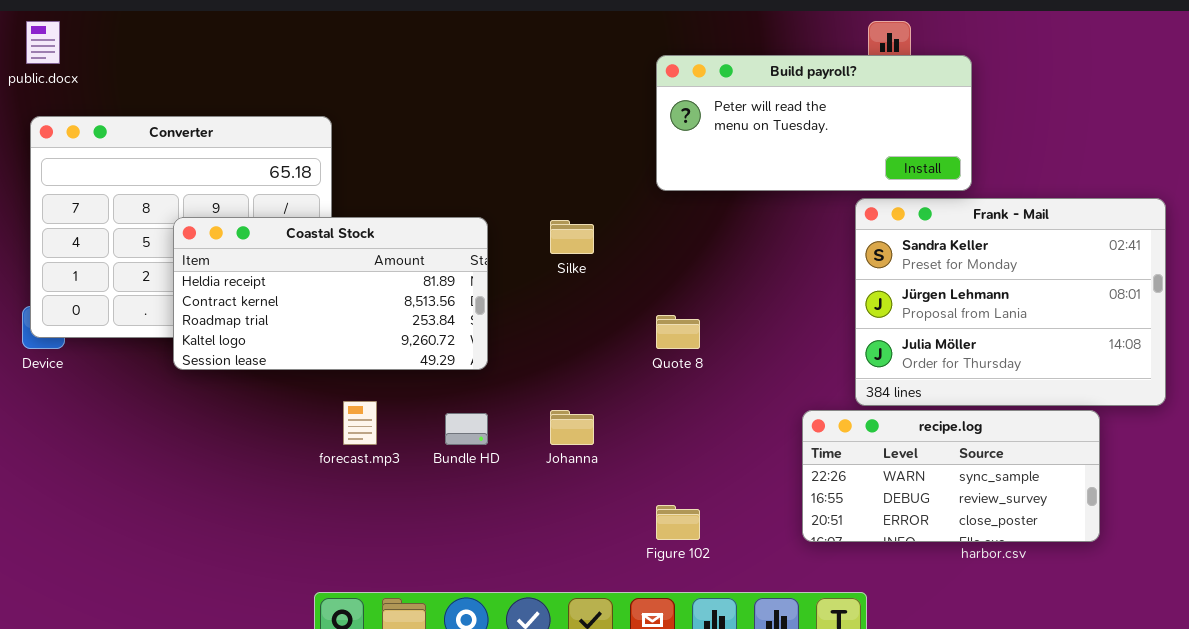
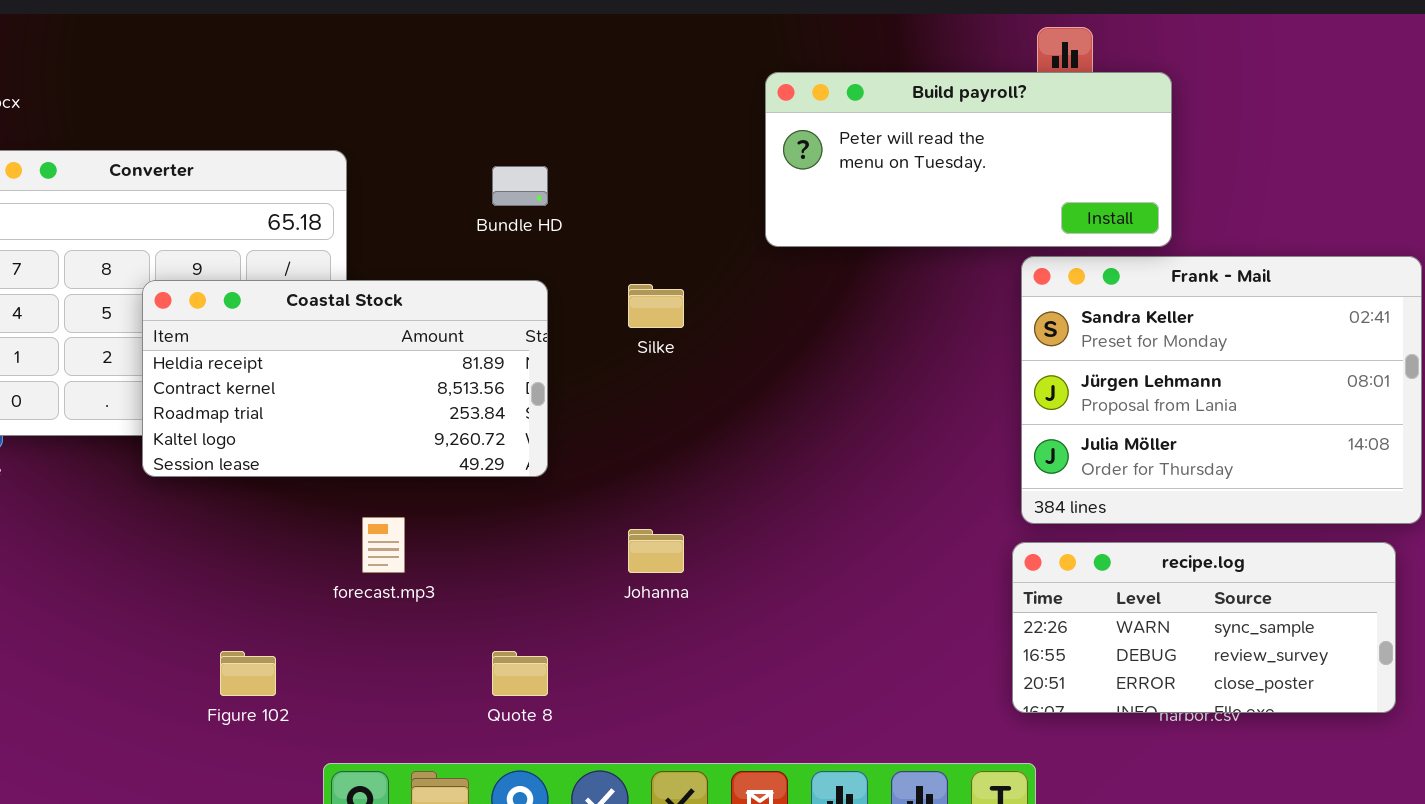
Quote 8: [656,315,700,349] -> [492,651,548,696], moved
recipe.log: [802,410,1100,542] -> [1012,542,1396,713], moved
Bundle HD: [445,413,488,445] -> [492,166,548,206], moved
Figure 102: [656,505,700,540] -> [220,651,276,696], moved

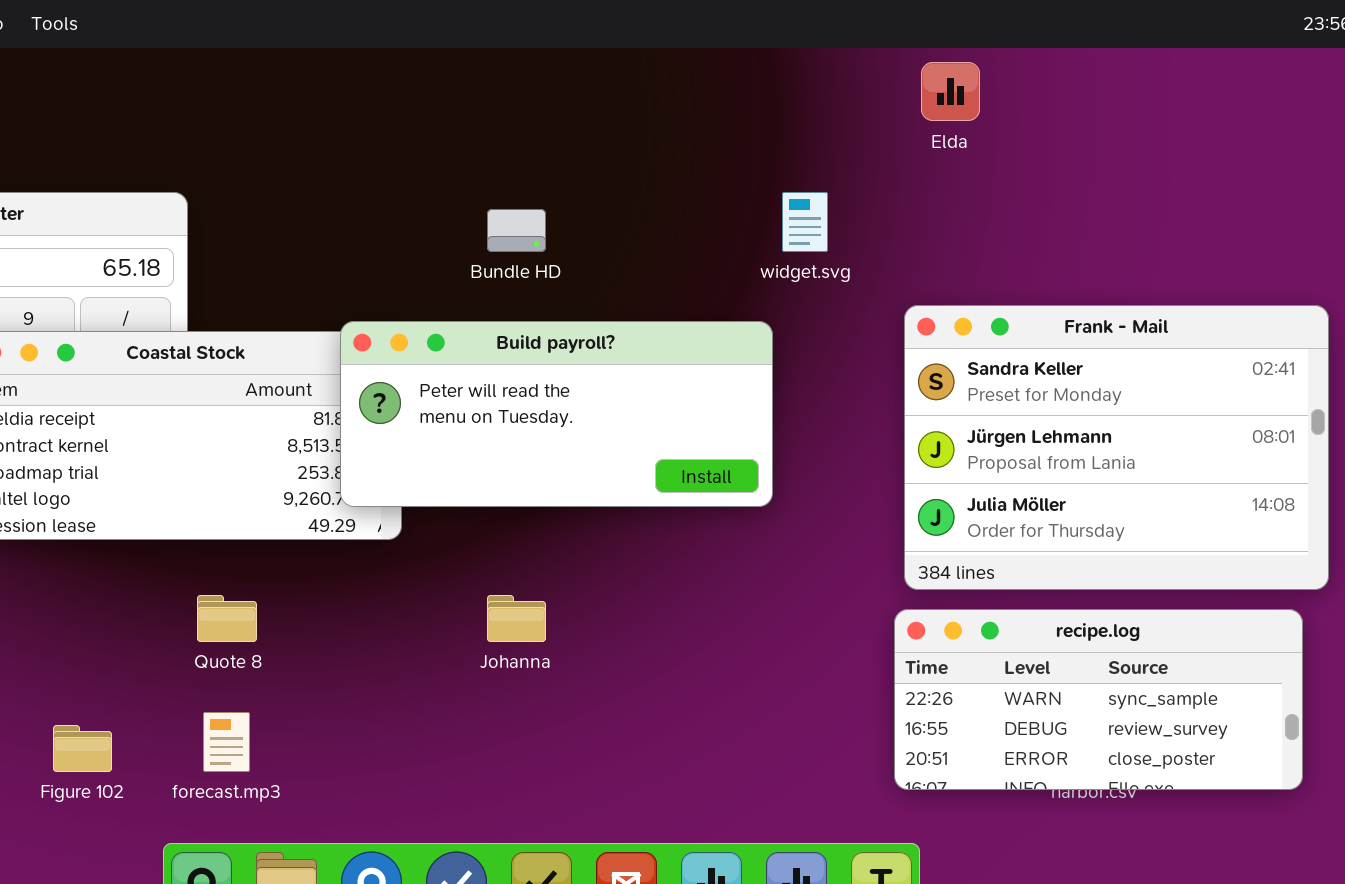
Build payroll?: [765,72,1172,247] -> [340,321,773,507], moved
Bundle HD: [492,166,548,206] -> [487,209,546,252], moved
forecast.mp3: [362,517,405,573] -> [203,712,250,772], moved
Quote 8: [492,651,548,696] -> [197,595,257,642], moved

